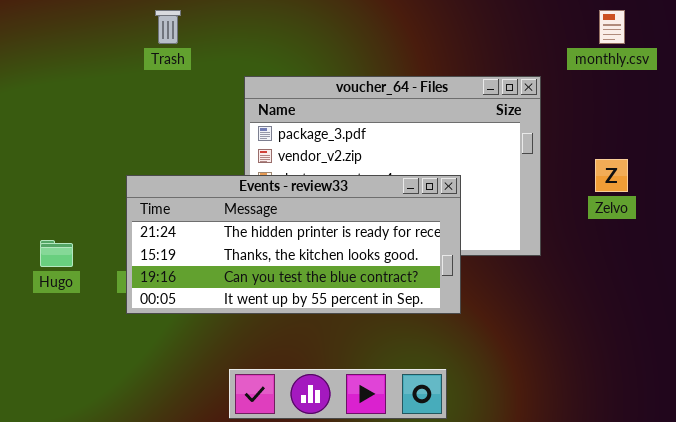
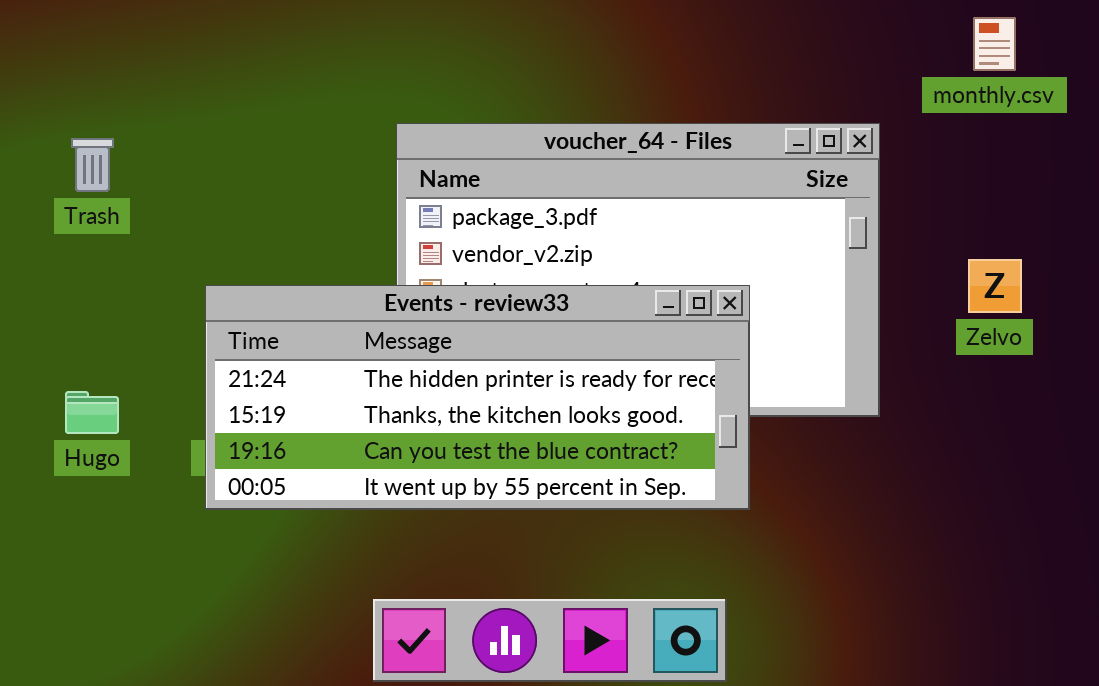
Trash: [155,10,181,44] -> [71,138,114,192], moved

